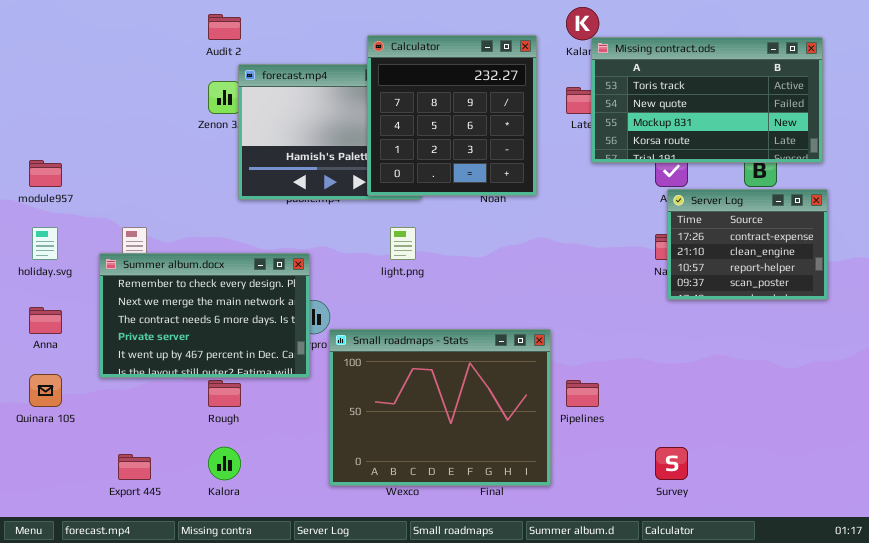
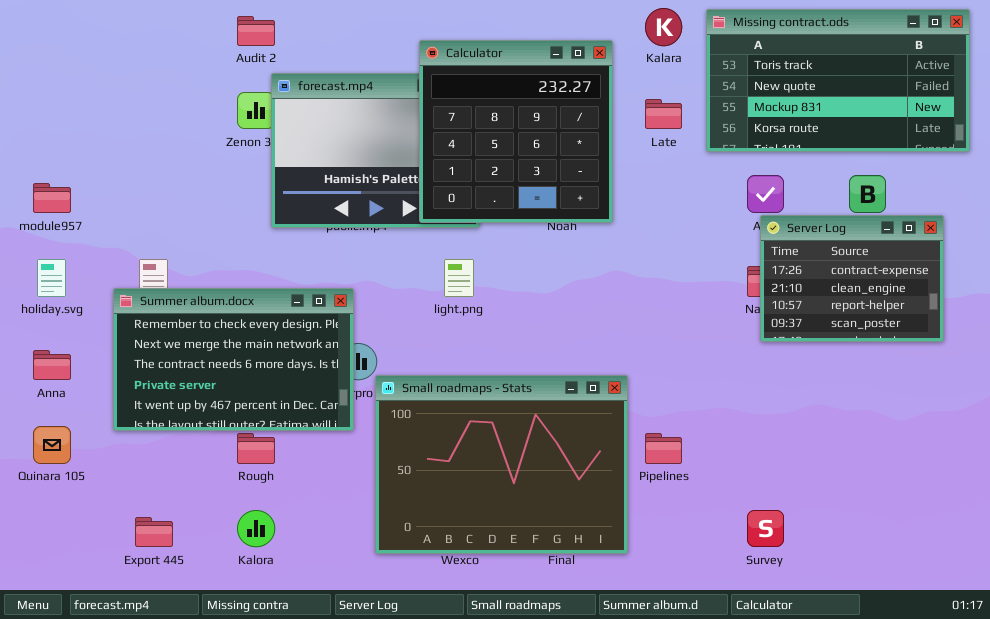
Missing contract.ods: [591,37,823,163] -> [706,9,970,152], moved

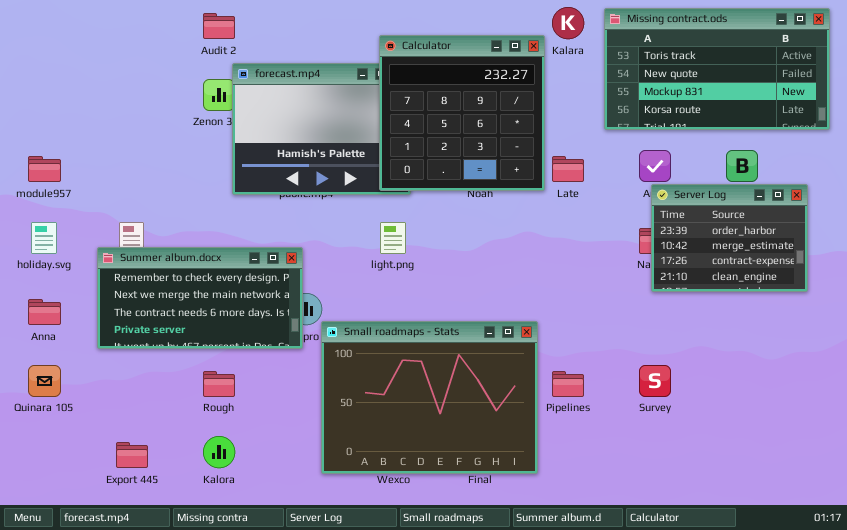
Calculator: [419,40,613,223] -> [379,35,545,191], moved
Late: [645,99,682,129] -> [552,156,584,182], moved
Server Log: [760,215,944,342] -> [651,184,808,292], scrolled up 2 rows
Summer album.docx: [113,288,354,431] -> [97,247,303,349], resized
Survey: [747,510,784,547] -> [639,365,671,397], moved

